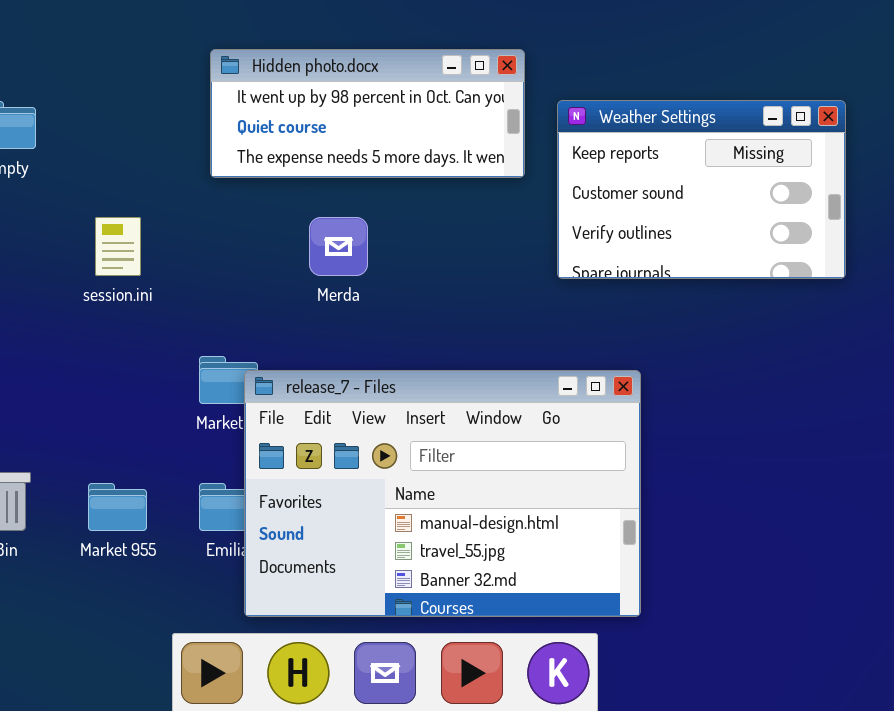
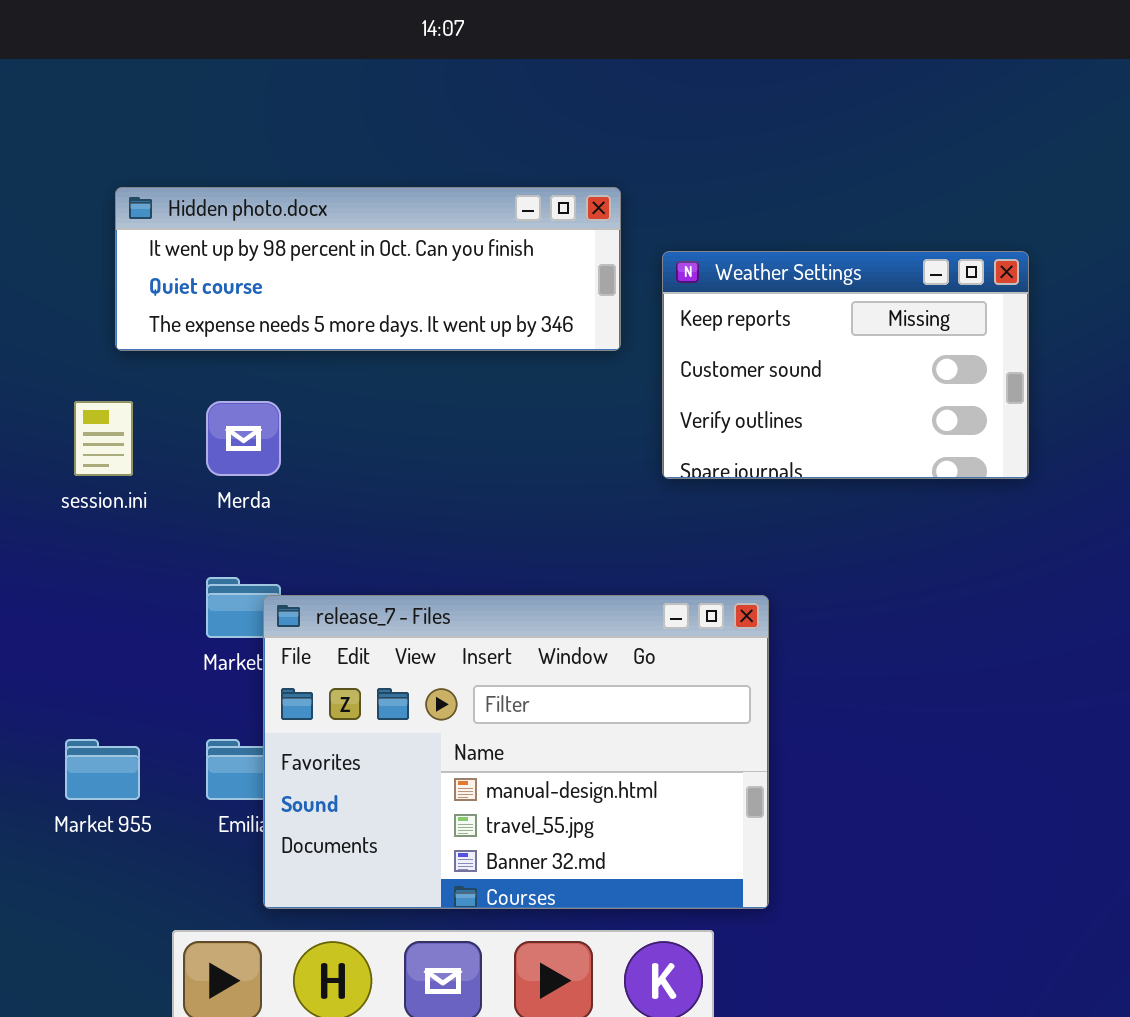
Hidden photo.docx: [210,49,525,178] -> [115,187,621,351], resized
Merda: [309,217,368,276] -> [206,401,281,476], moved

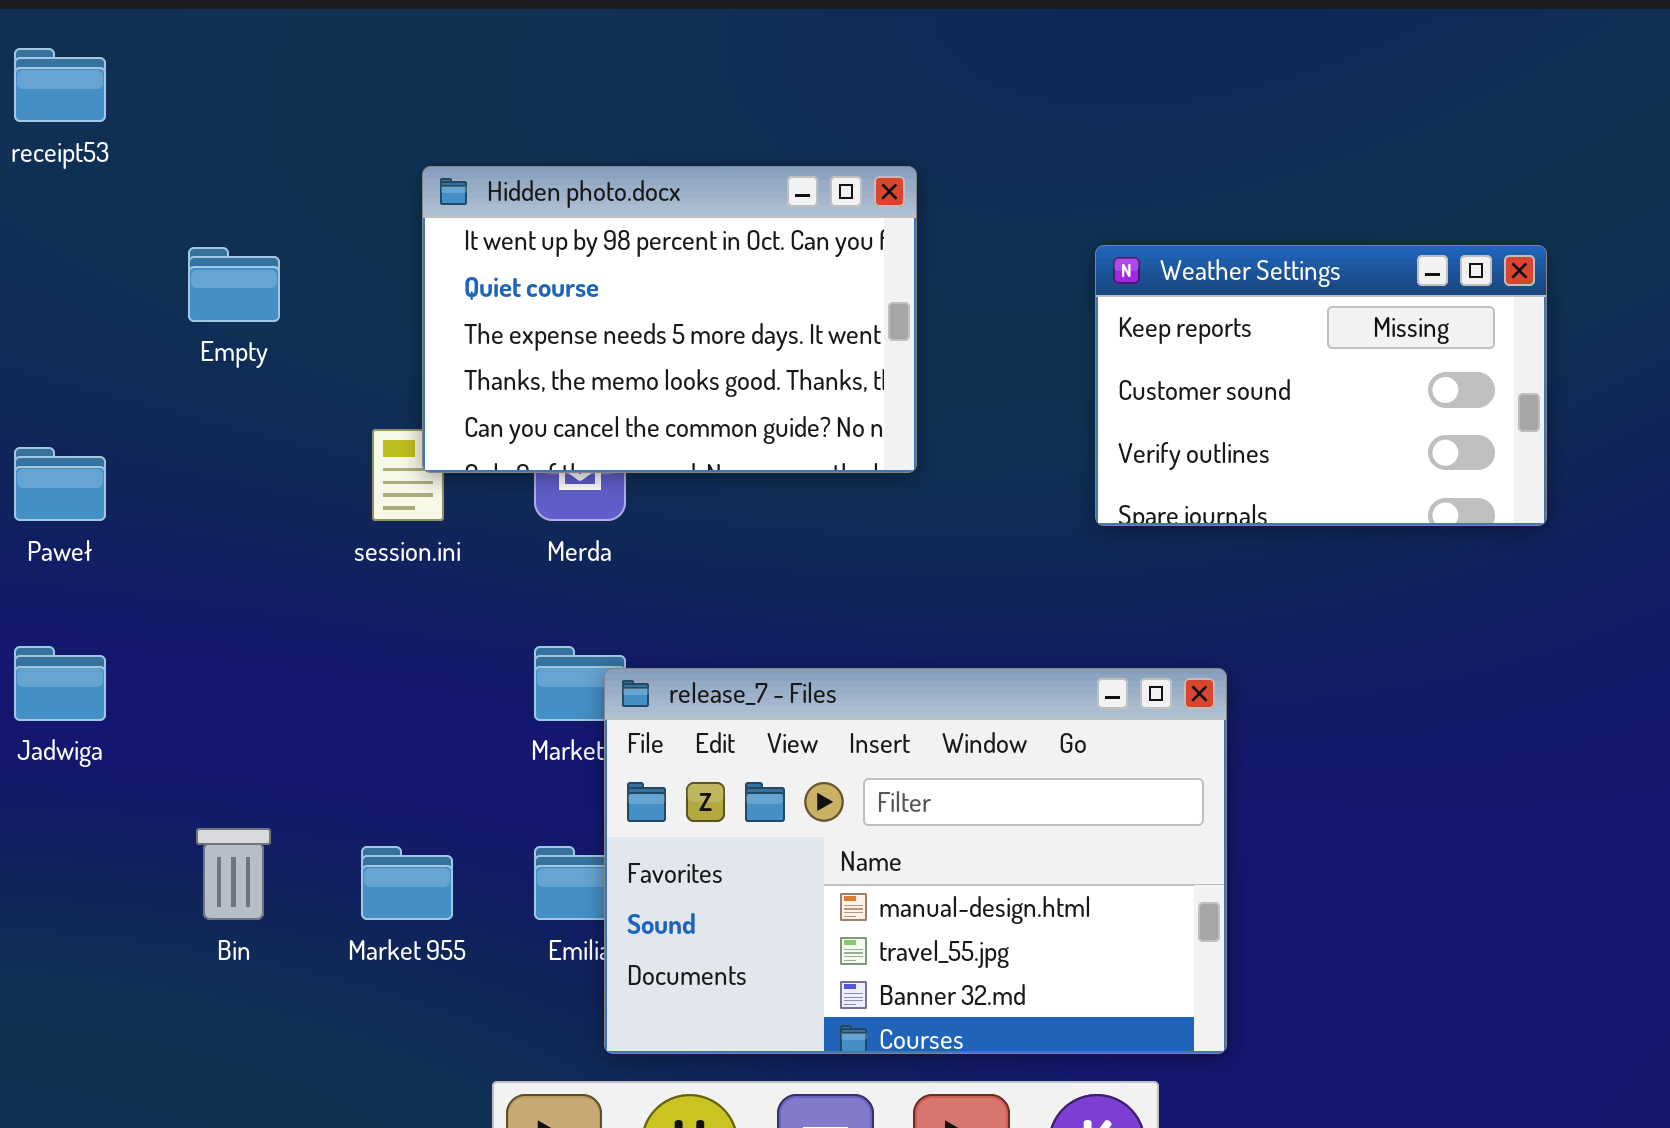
Hidden photo.docx: [115,187,621,351] -> [422,166,917,473], resized

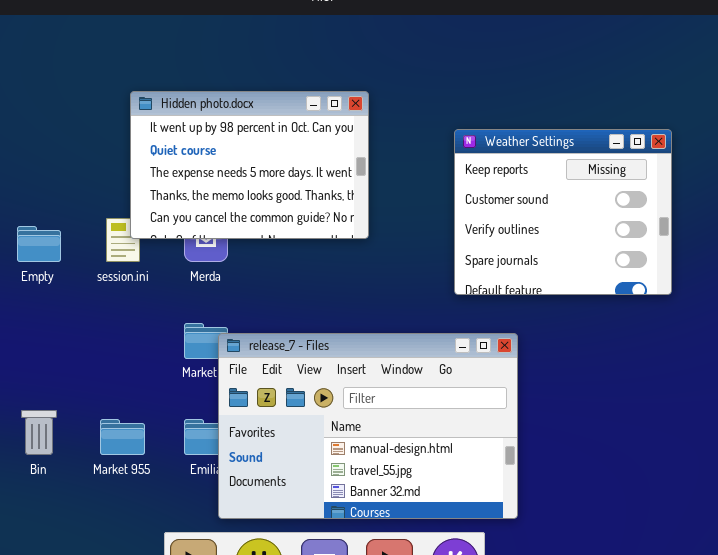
Weather Settings: [1095,245,1547,526] -> [454,129,672,295], resized
Empty: [188,247,280,322] -> [17,226,61,262], moved

